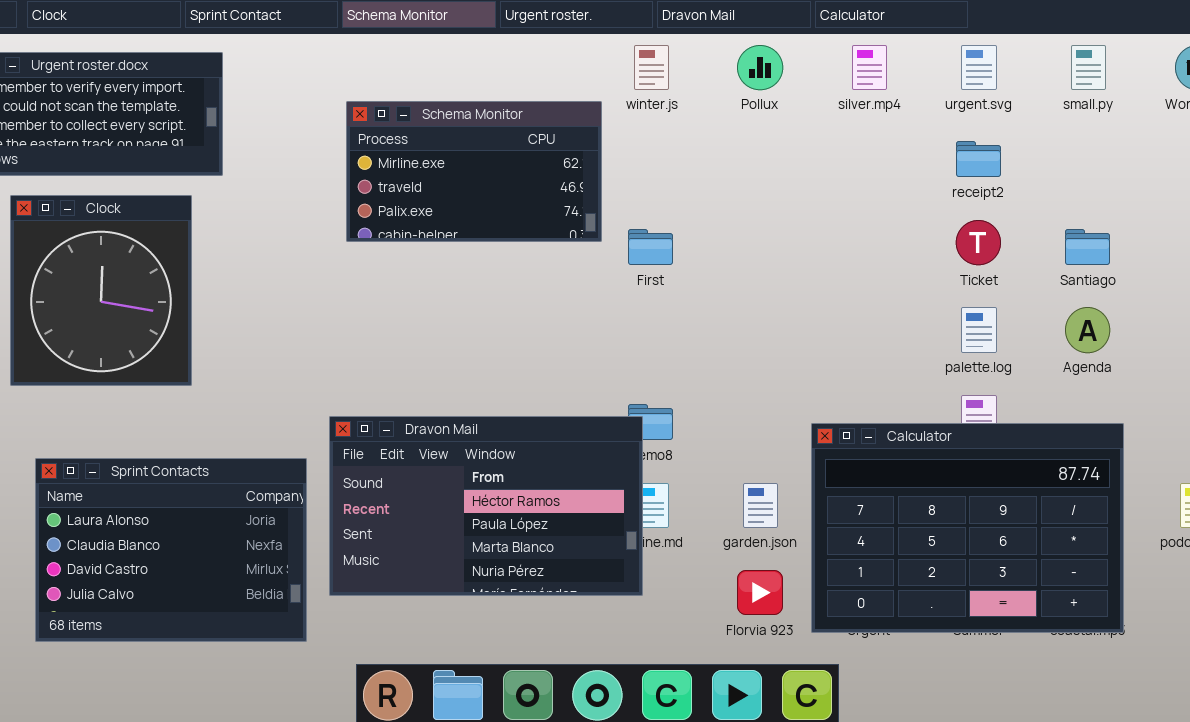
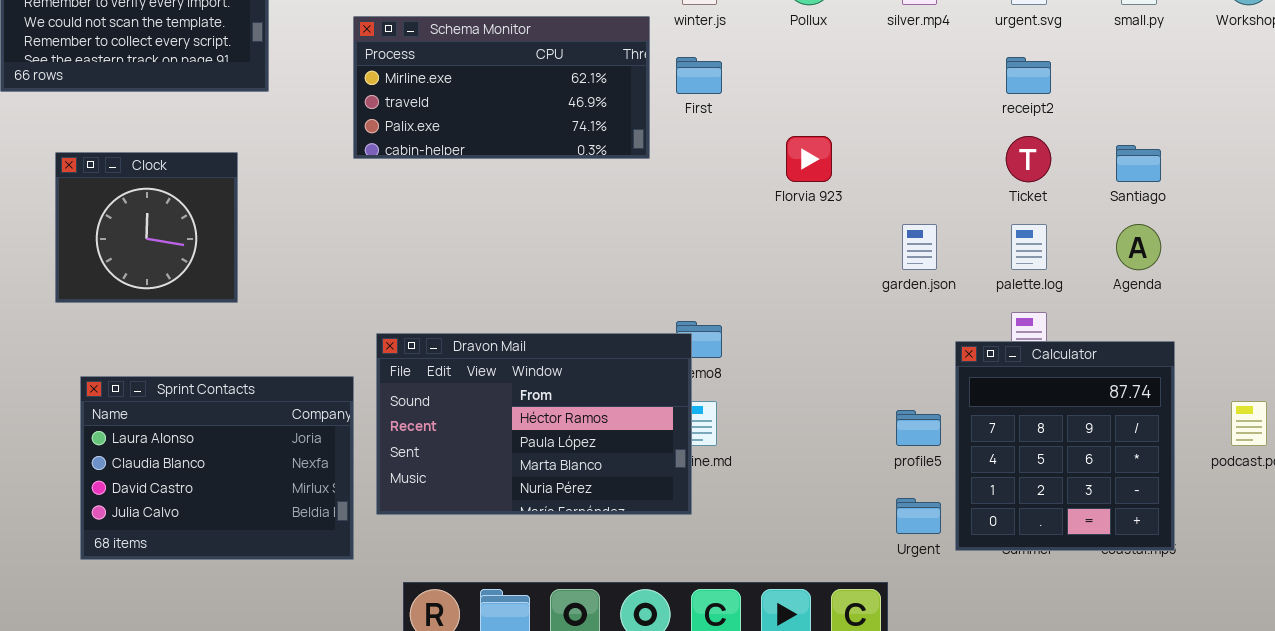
Schema Monitor: [346,101,602,242] -> [353,16,650,159], resized
Clock: [10,195,192,386] -> [55,152,238,303], resized
First: [628,229,673,265] -> [676,57,722,94], moved
Calculator: [811,423,1124,633] -> [955,341,1175,551], resized
garden.json: [743,483,778,528] -> [902,224,937,270], moved
Florvia 923: [737,570,783,615] -> [786,136,832,182], moved

